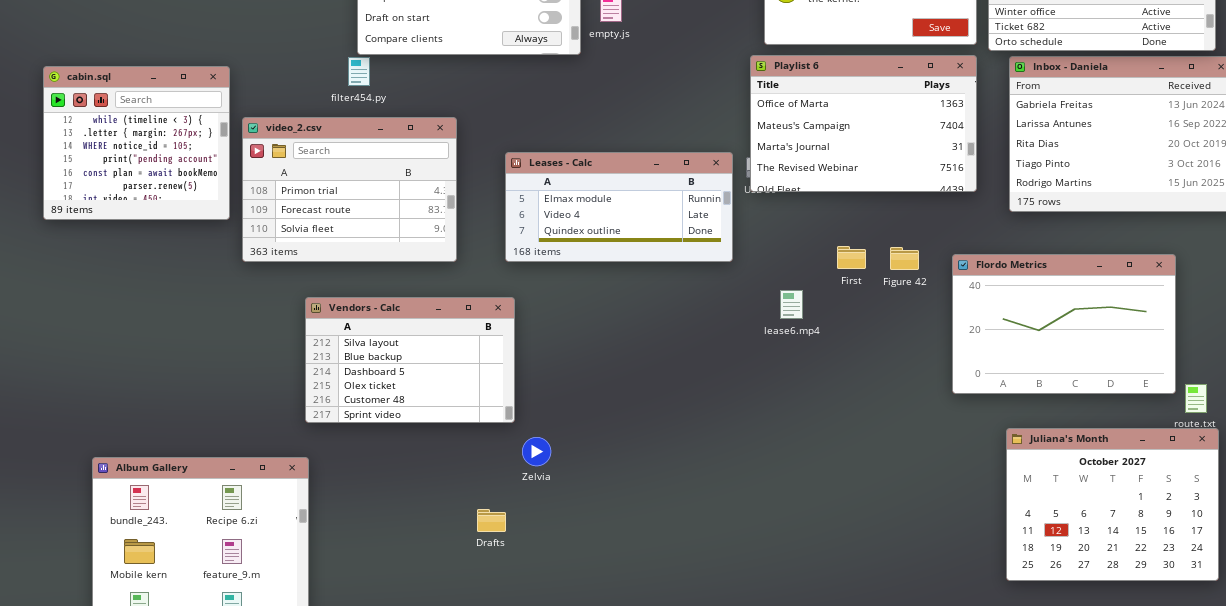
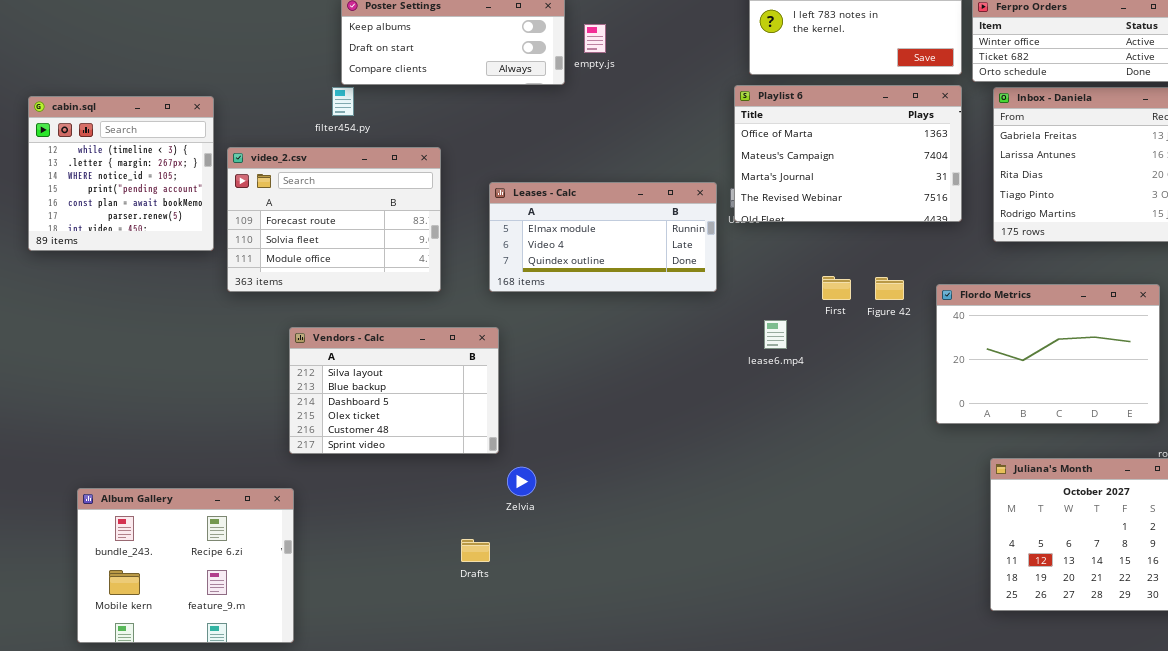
video_2.csv: [242,117,457,262] -> [227,147,441,292], scrolled down 1 row

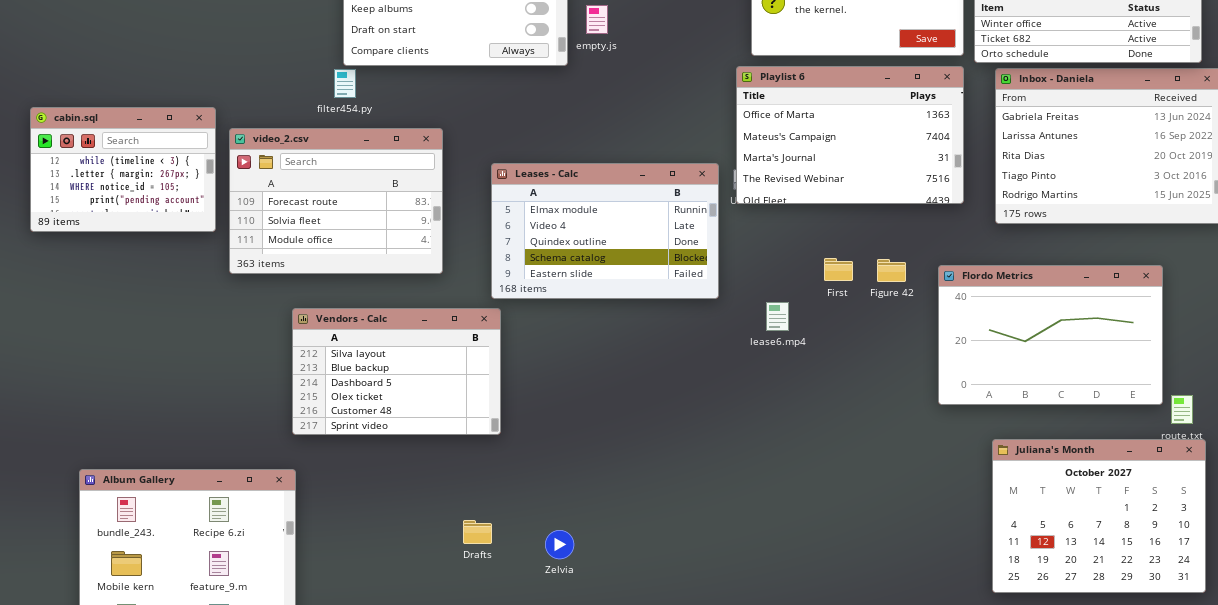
cabin.sql: [28,96,214,251] -> [30,107,216,232], resized
Leases - Calc: [489,182,717,292] -> [491,163,719,299], resized
Zelvia: [507,467,536,496] -> [545,530,574,559], moved

